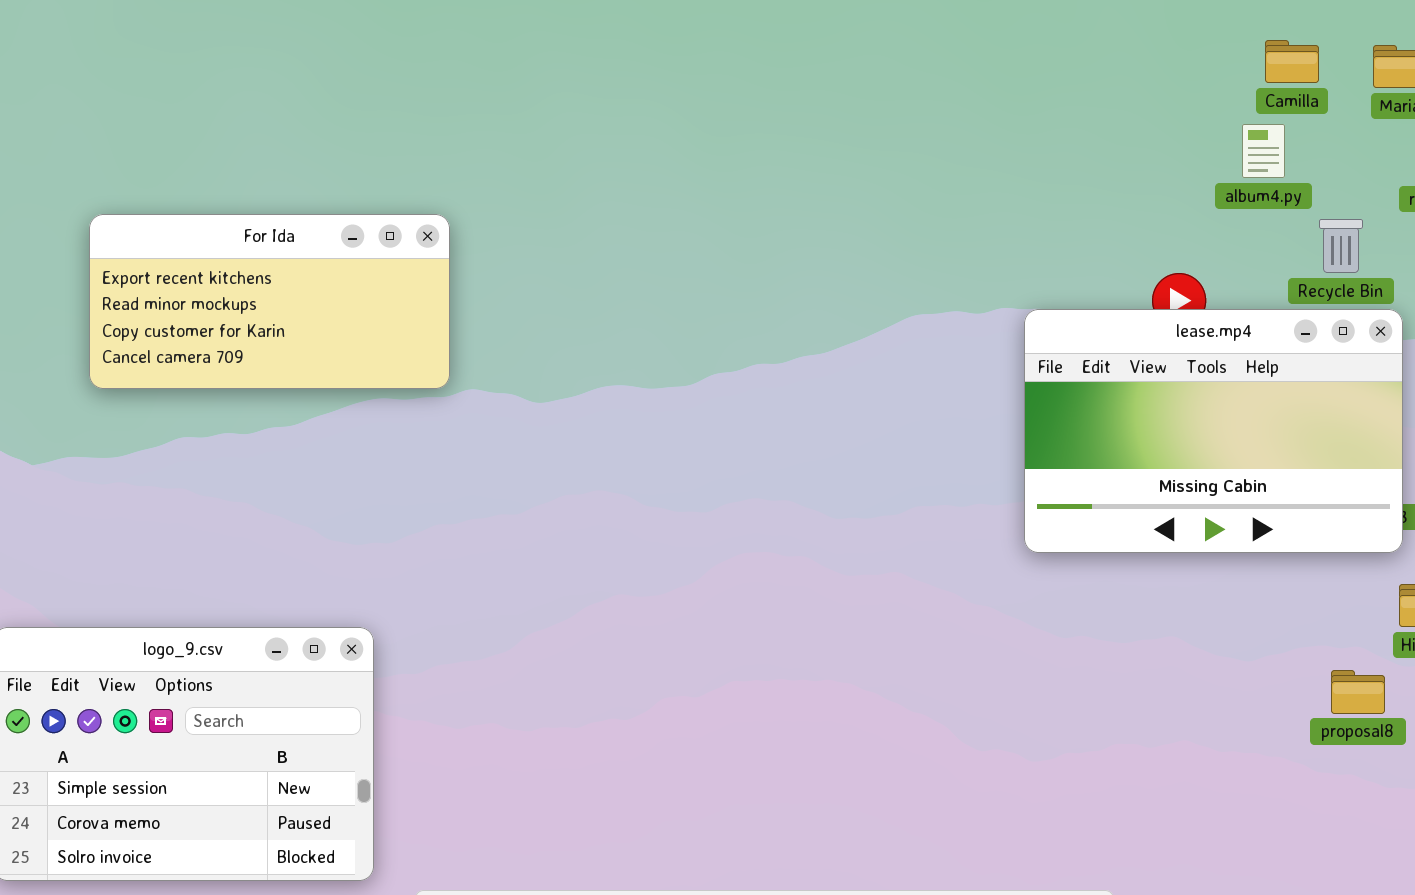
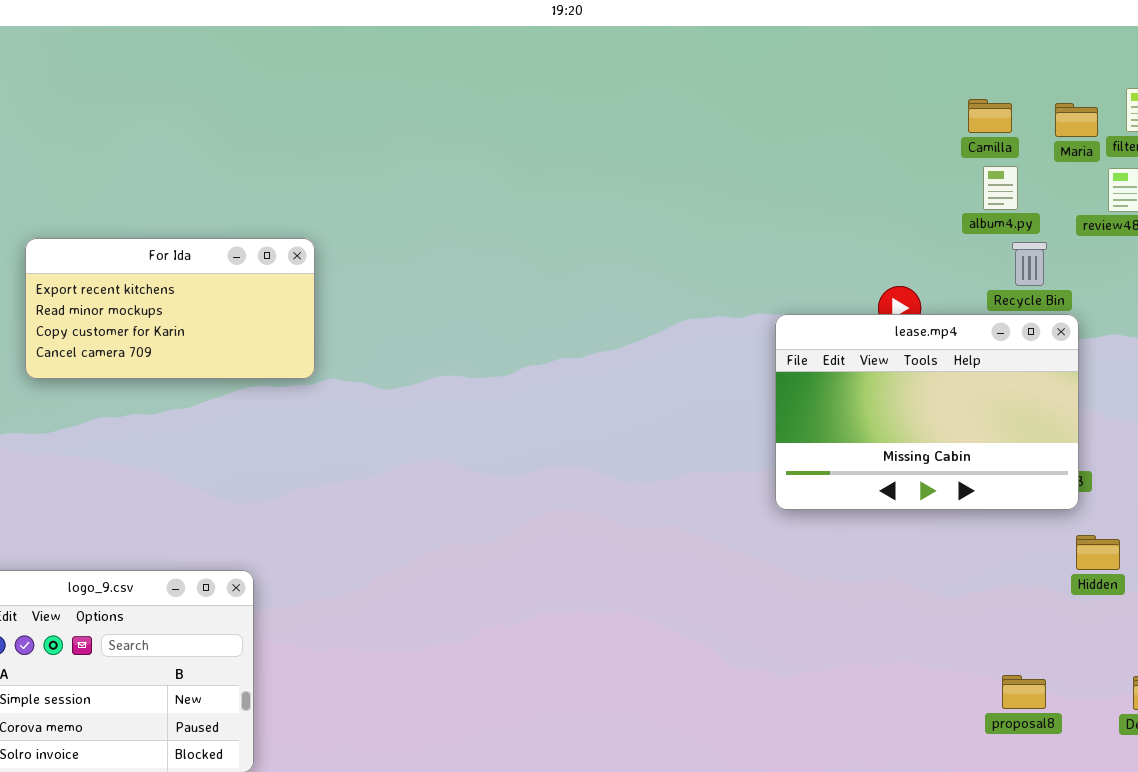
album4.py: [1242,124,1285,178] -> [983,166,1018,210], moved
proposal8: [1331,670,1385,714] -> [1002,675,1046,709], moved

